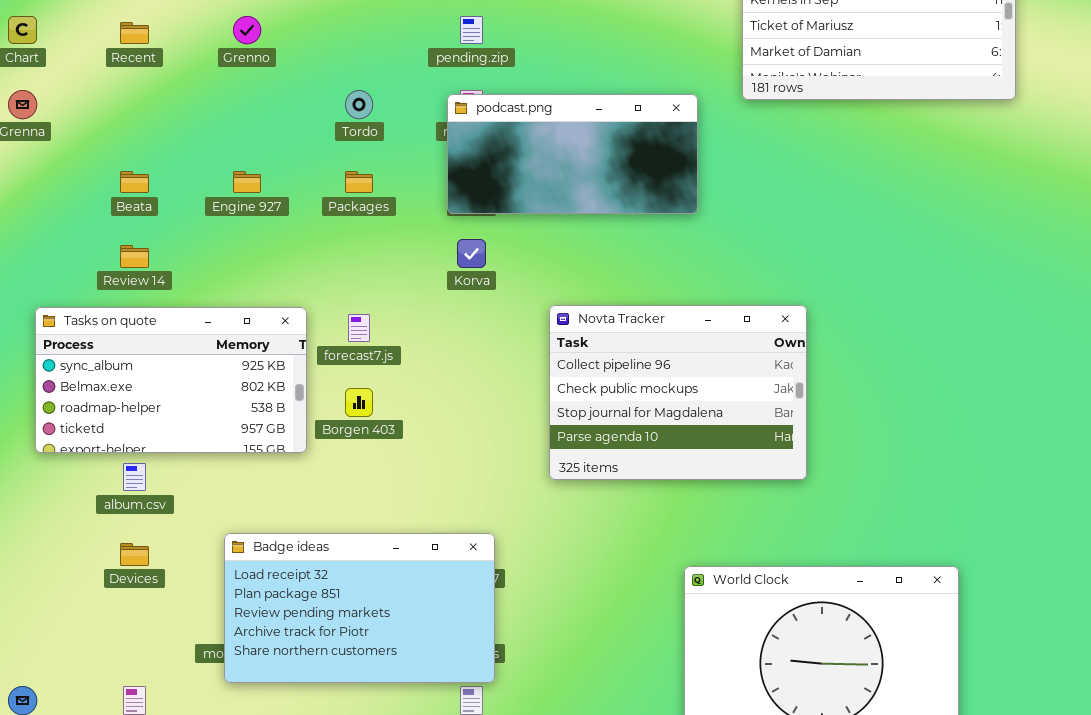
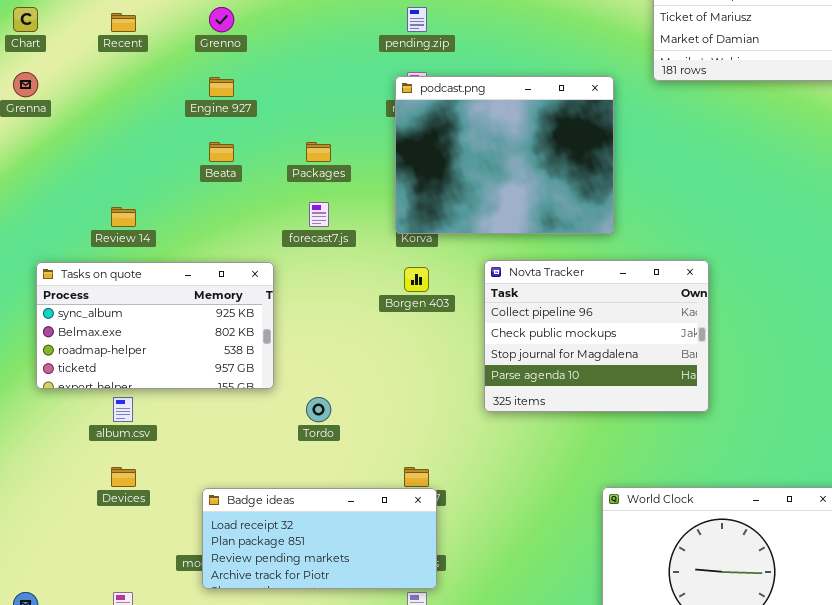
Tordo: [345,90,373,119] -> [306,397,331,422], moved
podcast.png: [447,94,698,214] -> [395,76,614,234], resized
Beata: [120,171,149,193] -> [209,142,234,162], moved
Engine 927: [233,171,261,193] -> [209,77,234,97], moved
forecast7.js: [348,314,370,342] -> [309,202,329,227], moved
Borgen 403: [345,388,373,417] -> [404,267,429,292], moved
Badge ideas: [224,533,495,683] -> [202,488,437,589], resized

